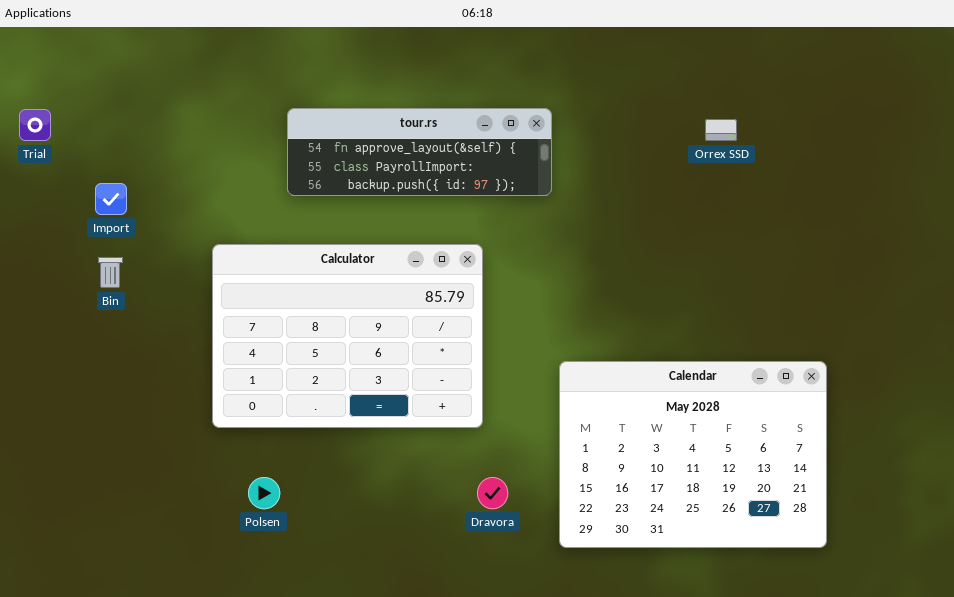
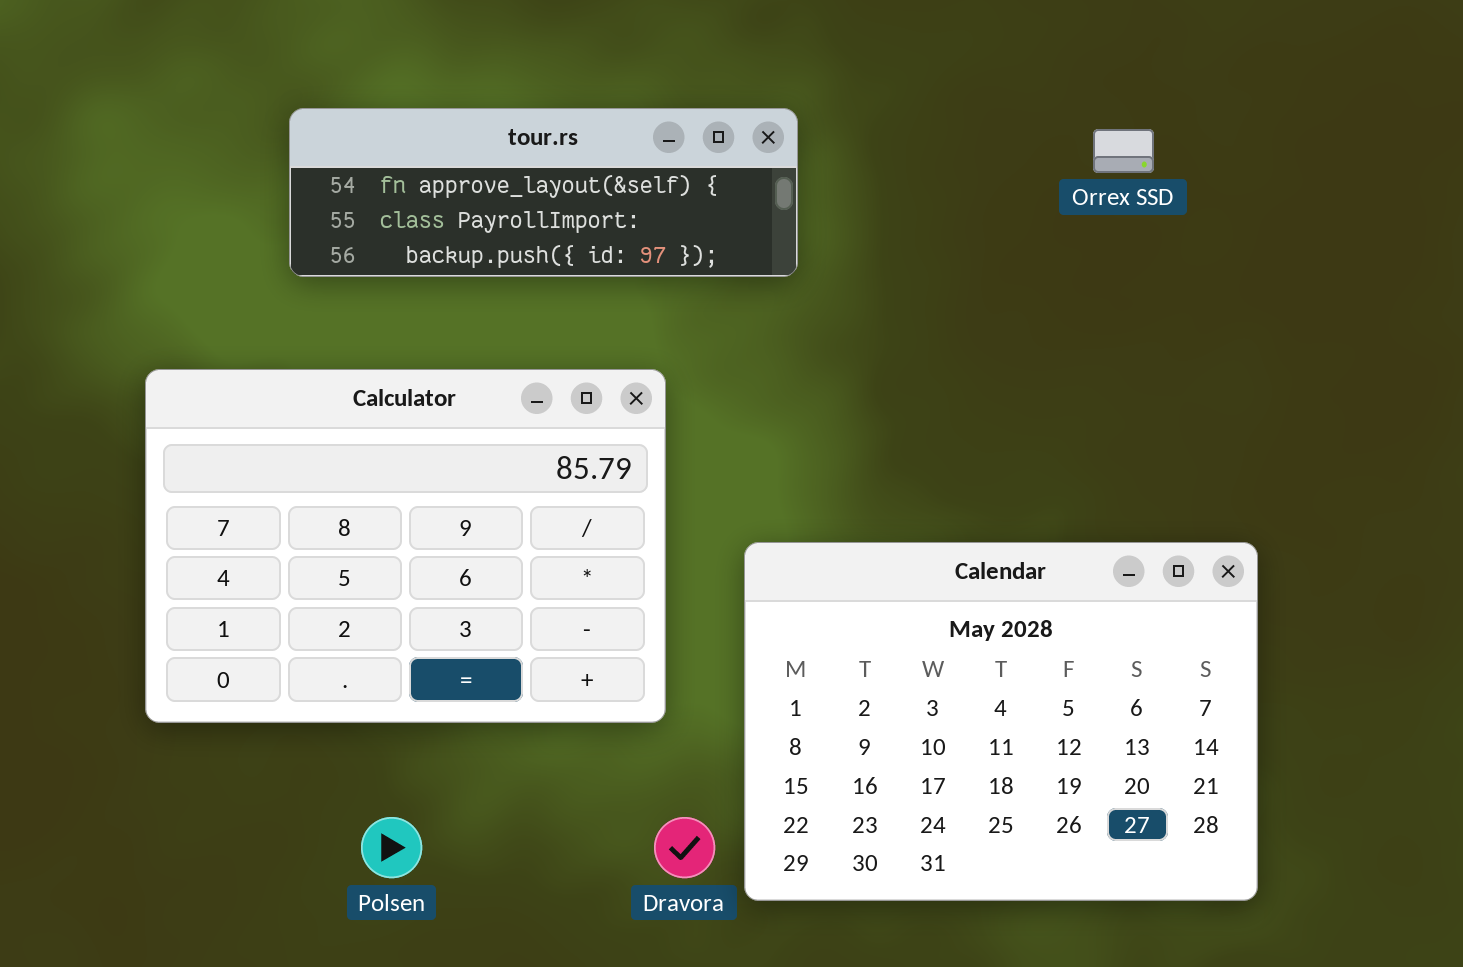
Calendar: [559,361,827,548] -> [744,542,1258,901], moved
Polsen: [248,477,280,509] -> [361,817,422,878], moved

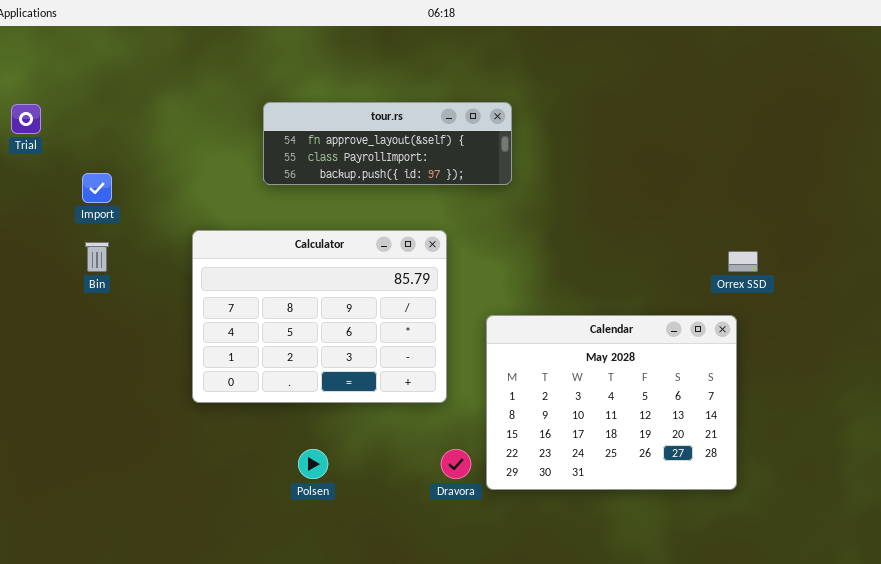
Orrex SSD: [1093,129,1154,173] -> [728,251,758,272], moved

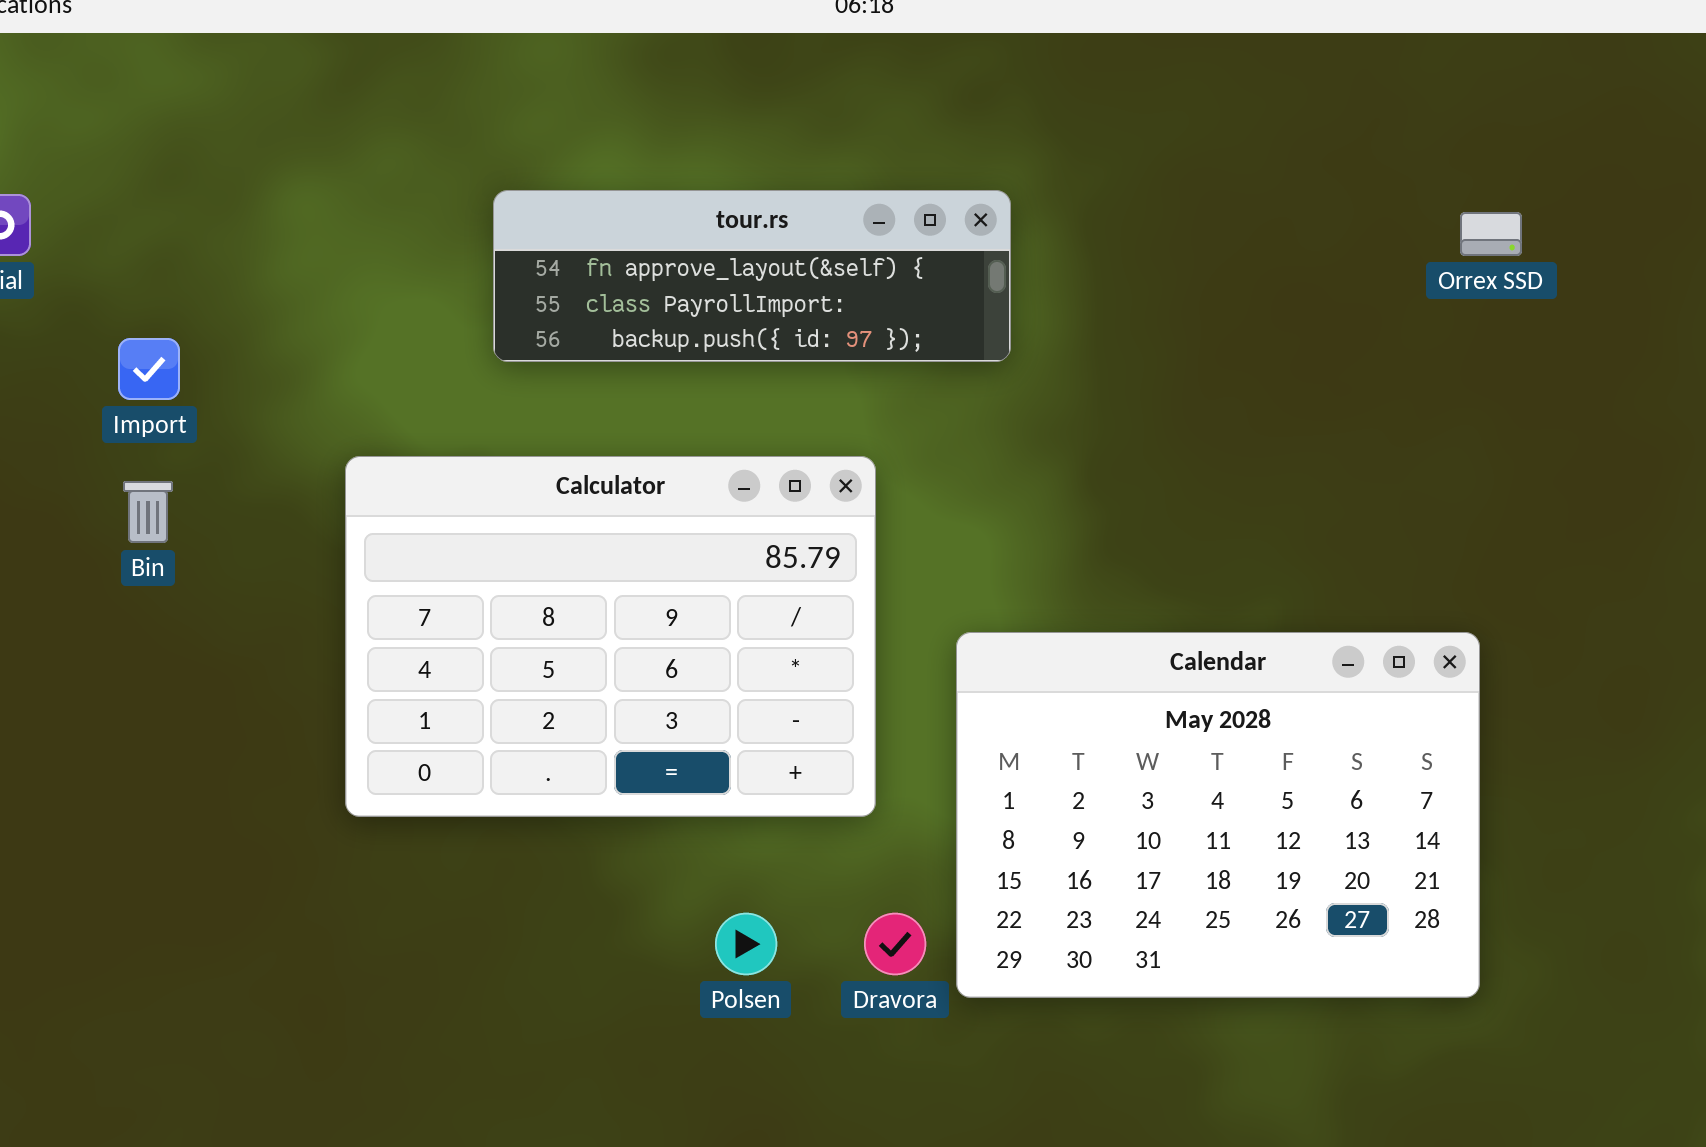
Orrex SSD: [728,251,758,272] -> [1460,212,1522,256], moved
Polsen: [298,449,328,479] -> [715,913,777,975], moved

